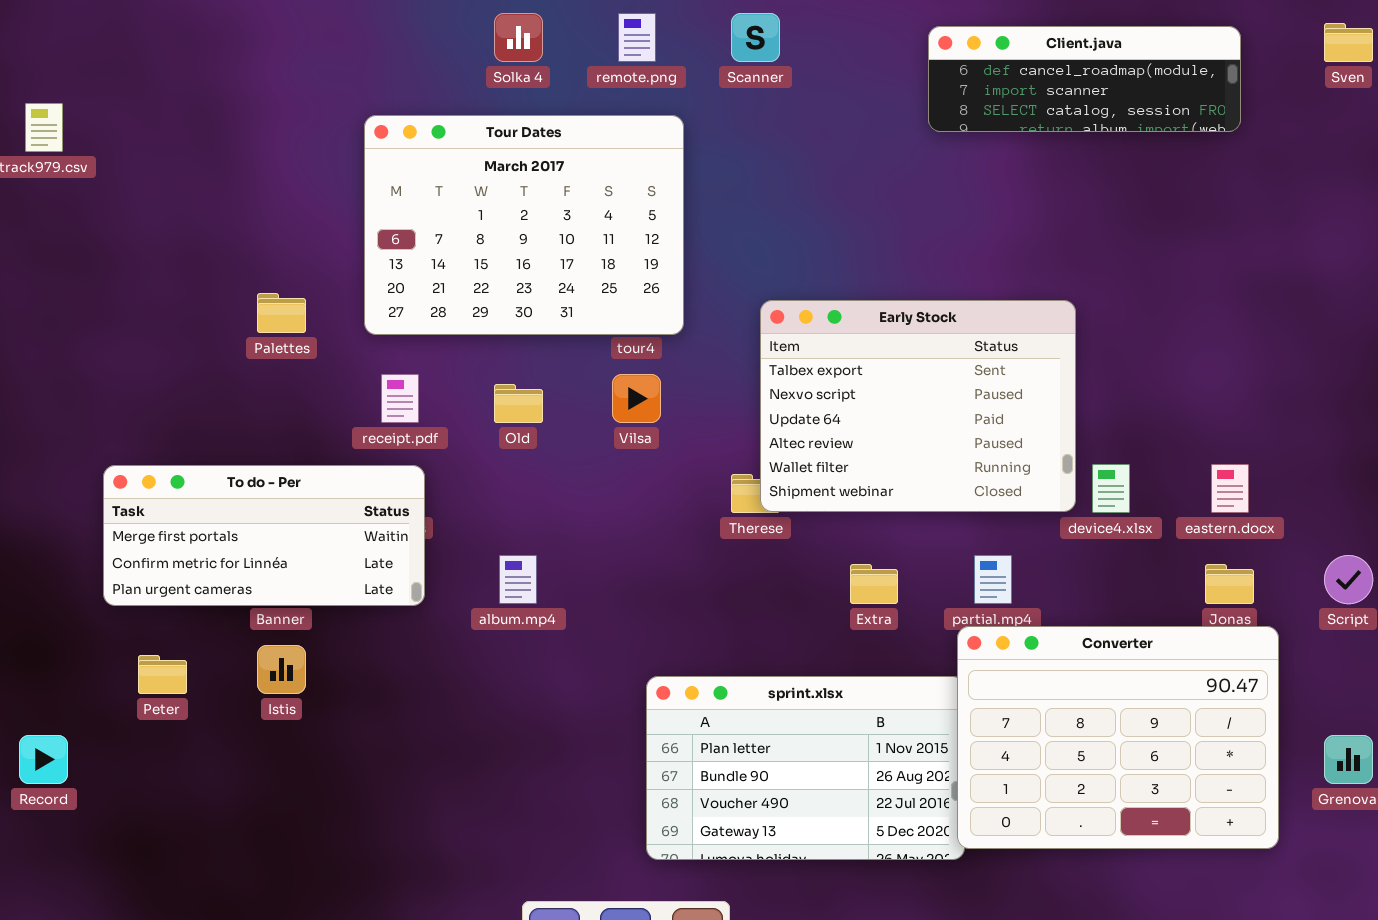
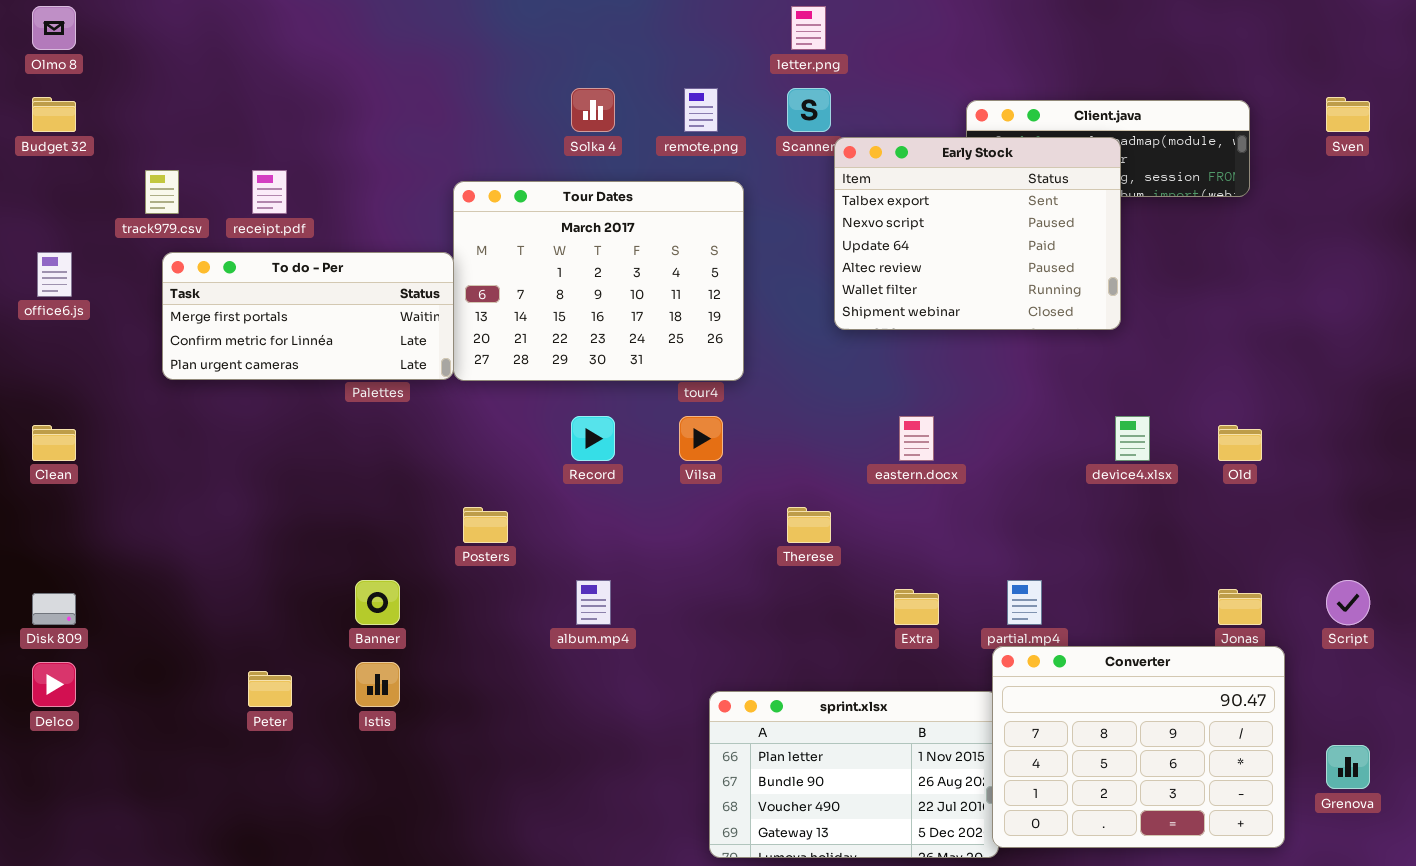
Early Stock: [760,300,1076,512] -> [834,137,1121,330], moved
receipt.pdf: [381,374,419,423] -> [252,170,287,214], moved
Old: [494,384,543,423] -> [1218,425,1262,461], moved
device4.xlsx: [1092,464,1130,513] -> [1115,416,1150,461], moved
eastern.docx: [1211,464,1249,513] -> [899,416,934,461], moved
To do - Per: [103,465,425,606] -> [162,252,454,380], moved
Record: [19,735,68,784] -> [571,416,615,461], moved

